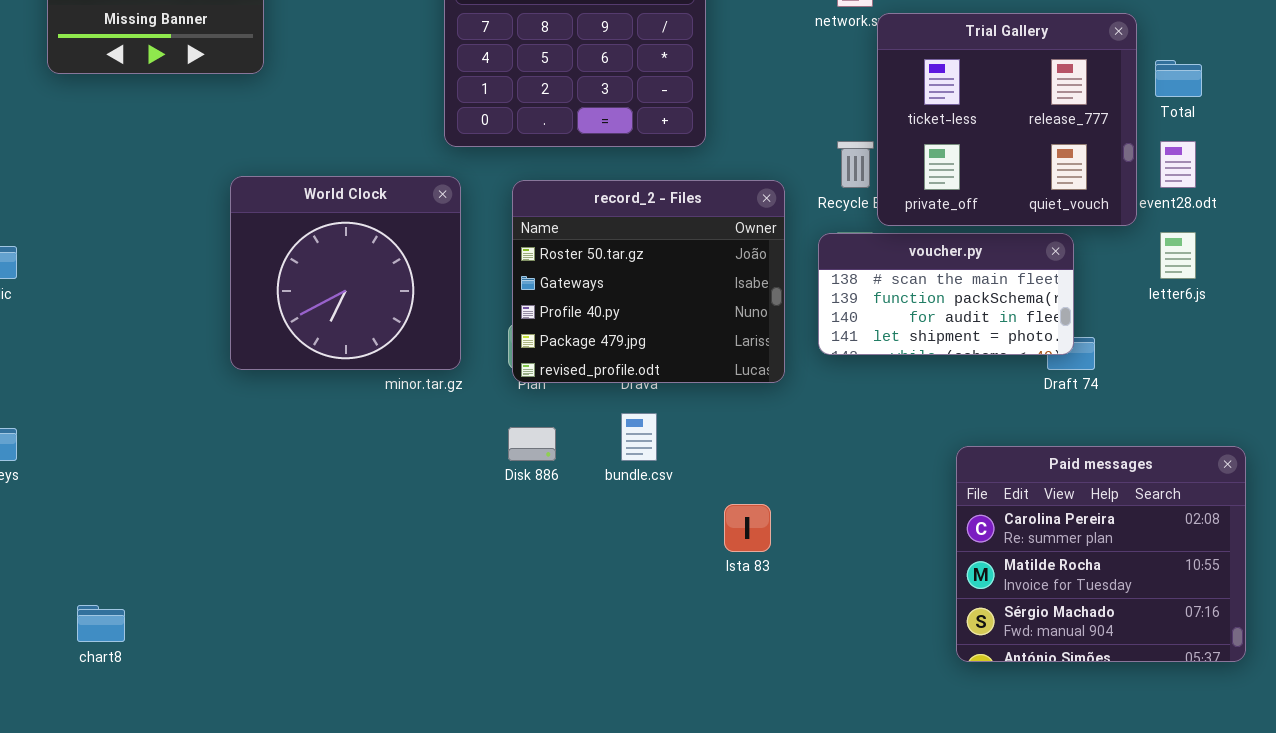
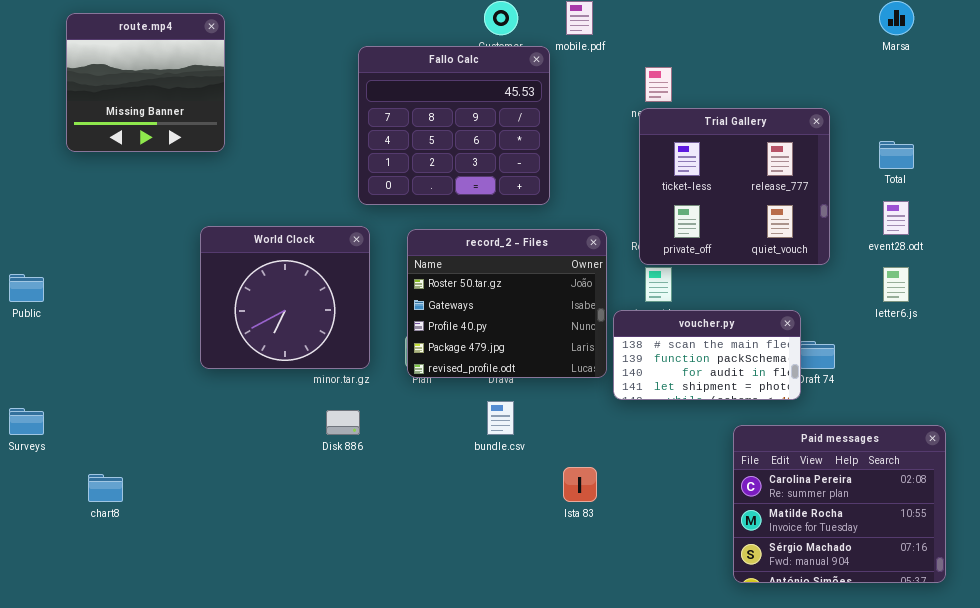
Trial Gallery: [877,13,1137,226] -> [639,108,830,265], moved
voucher.py: [818,233,1074,355] -> [613,310,801,400], moved
Disk 886: [508,427,556,461] -> [326,410,360,435], moved
chart8: [77,605,125,642] -> [88,474,123,502], moved

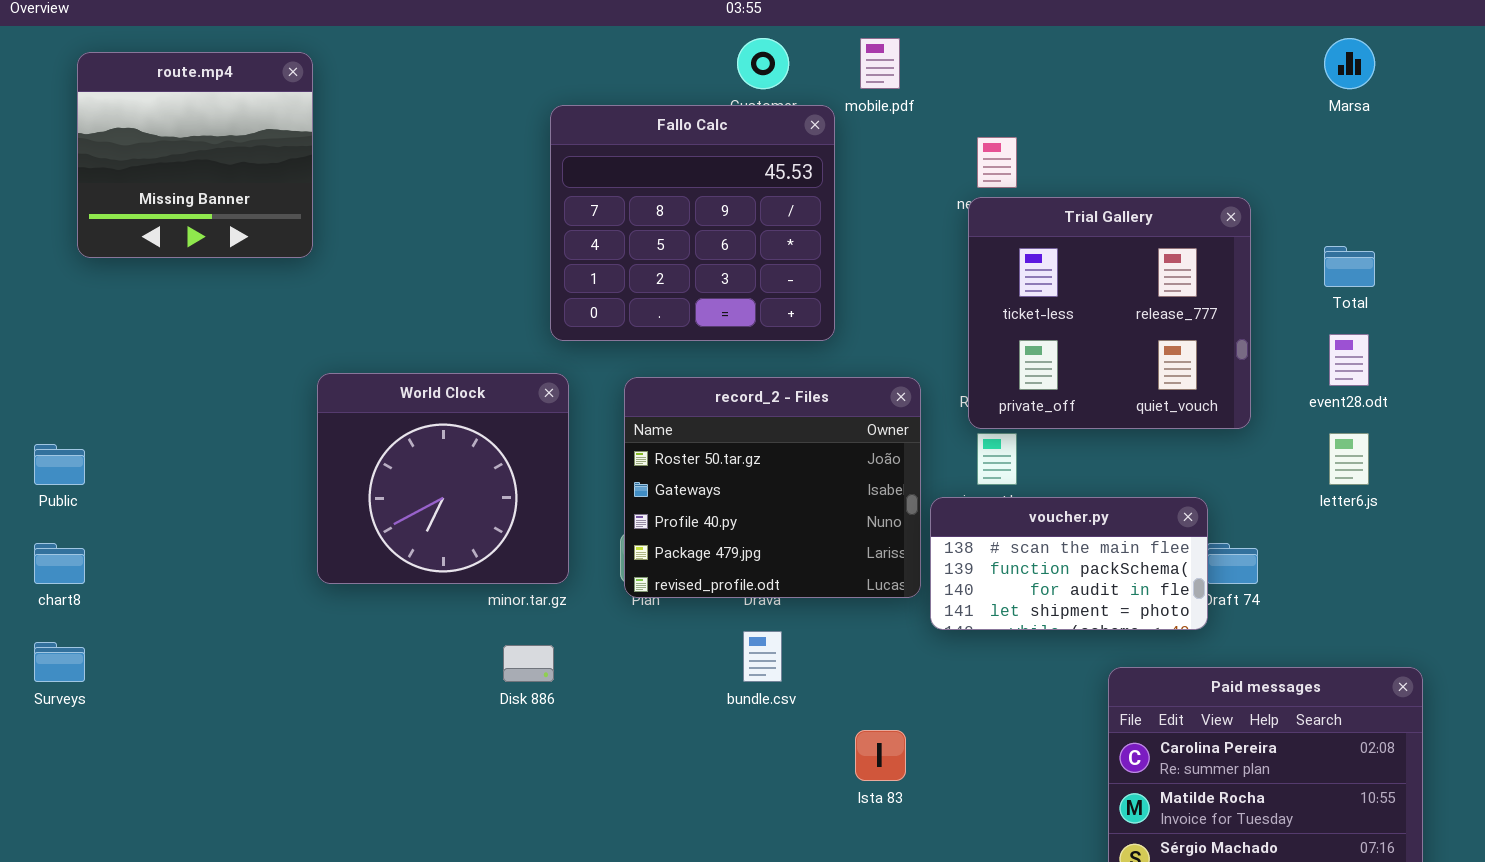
route.mp4: [66,13,225,152] -> [77,52,313,258], moved
chart8: [88,474,123,502] -> [34,543,85,584], moved

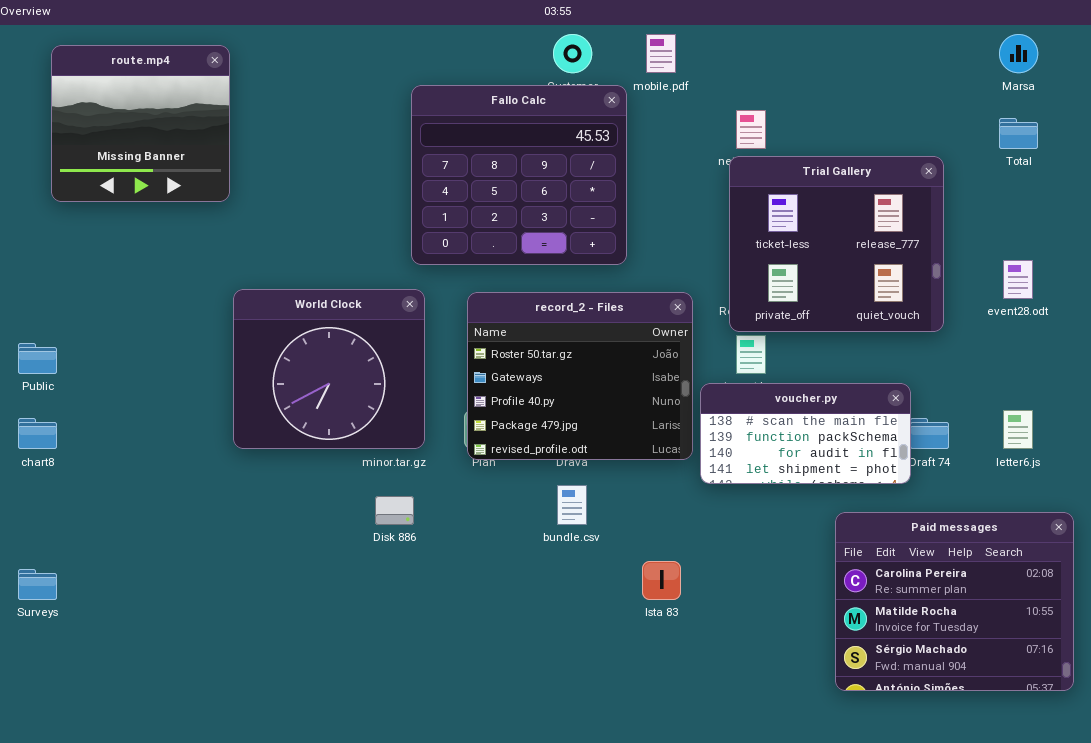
Total: [1324,246,1375,287] -> [999,118,1038,149], moved
letter6.js: [1329,433,1369,485] -> [1003,410,1033,449], moved
Surveys: [34,642,85,682] -> [18,569,57,600], moved

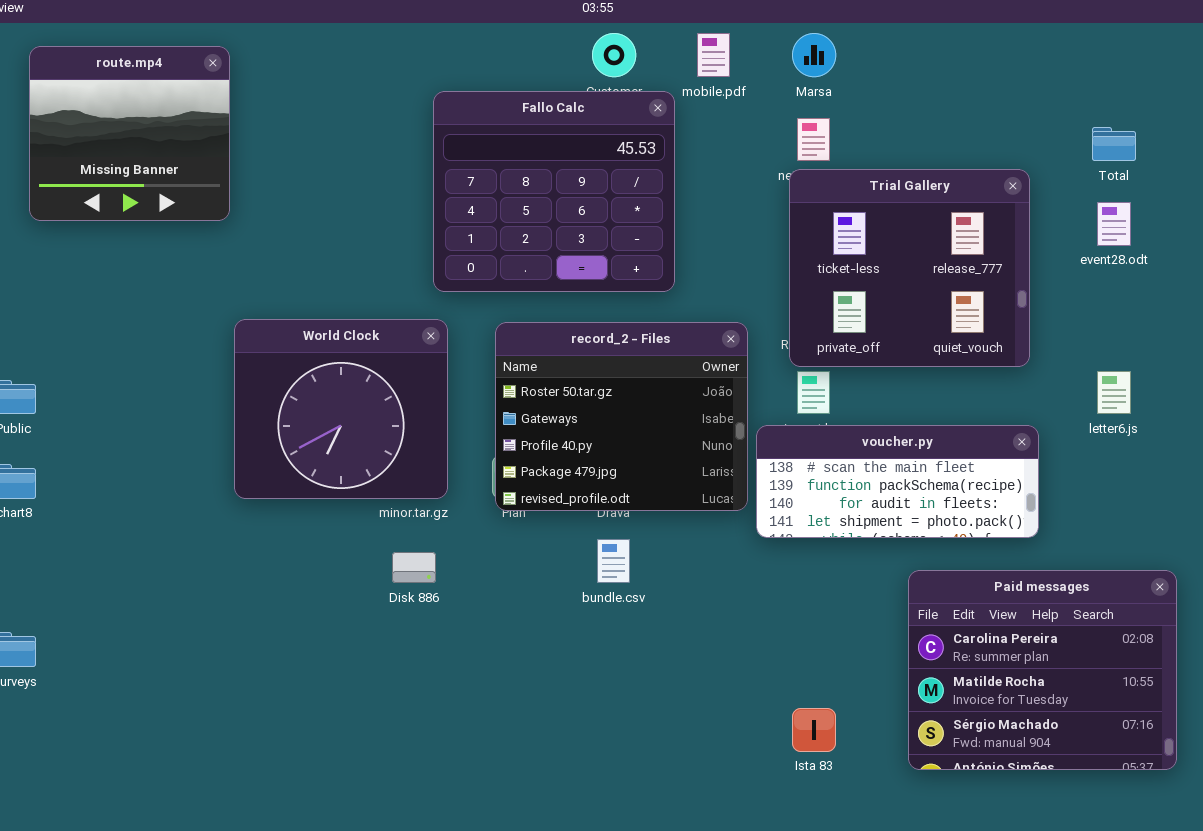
Marsa: [999,34,1038,73] -> [792,33,836,77], moved
event28.odt: [1003,260,1033,299] -> [1097,202,1131,246], moved
voucher.py: [700,383,911,484] -> [756,425,1039,538], resized
letter6.js: [1003,410,1033,449] -> [1097,371,1131,414], moved
Ista 83: [642,561,681,600] -> [792,708,836,752], moved

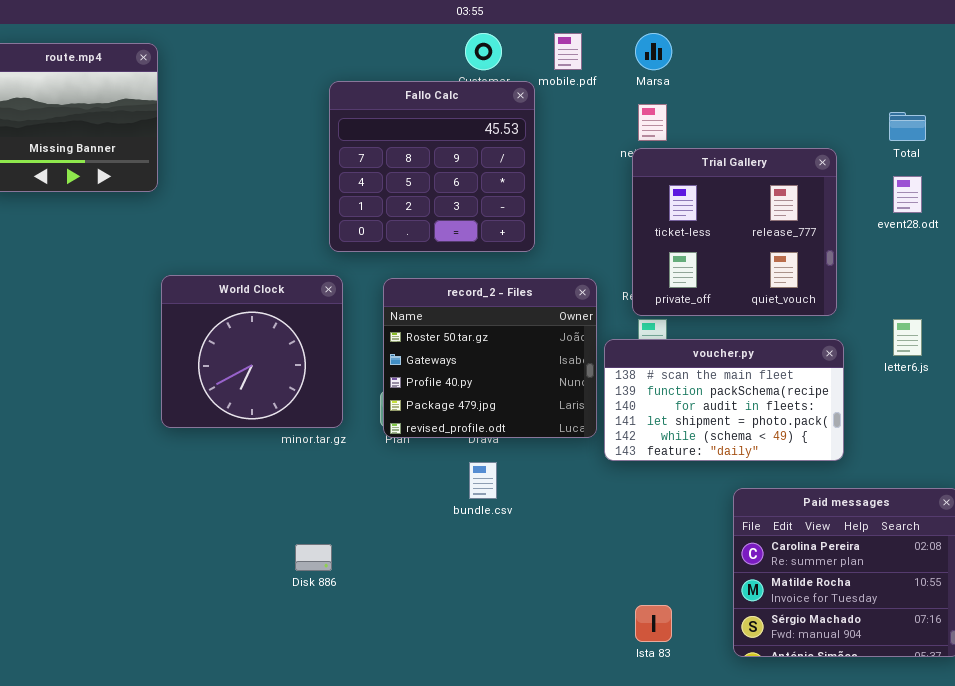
voucher.py: [756,425,1039,538] -> [604,339,844,461], resized
Disk 886: [392,552,436,583] -> [295,544,332,571], moved

